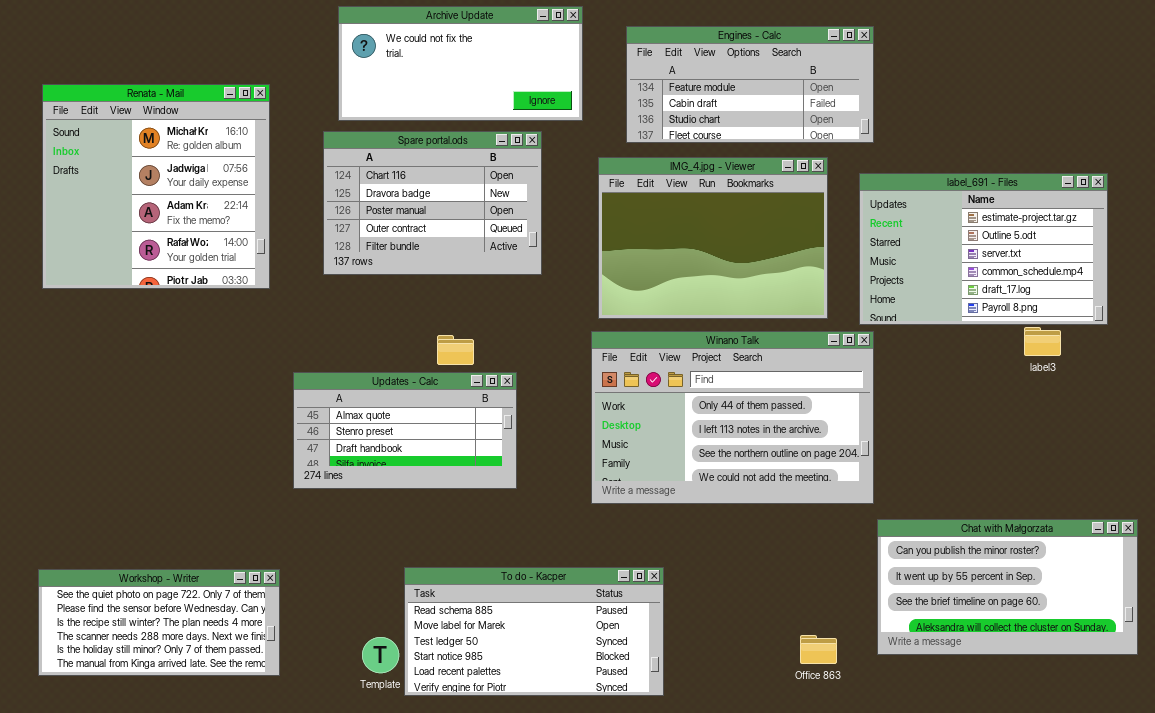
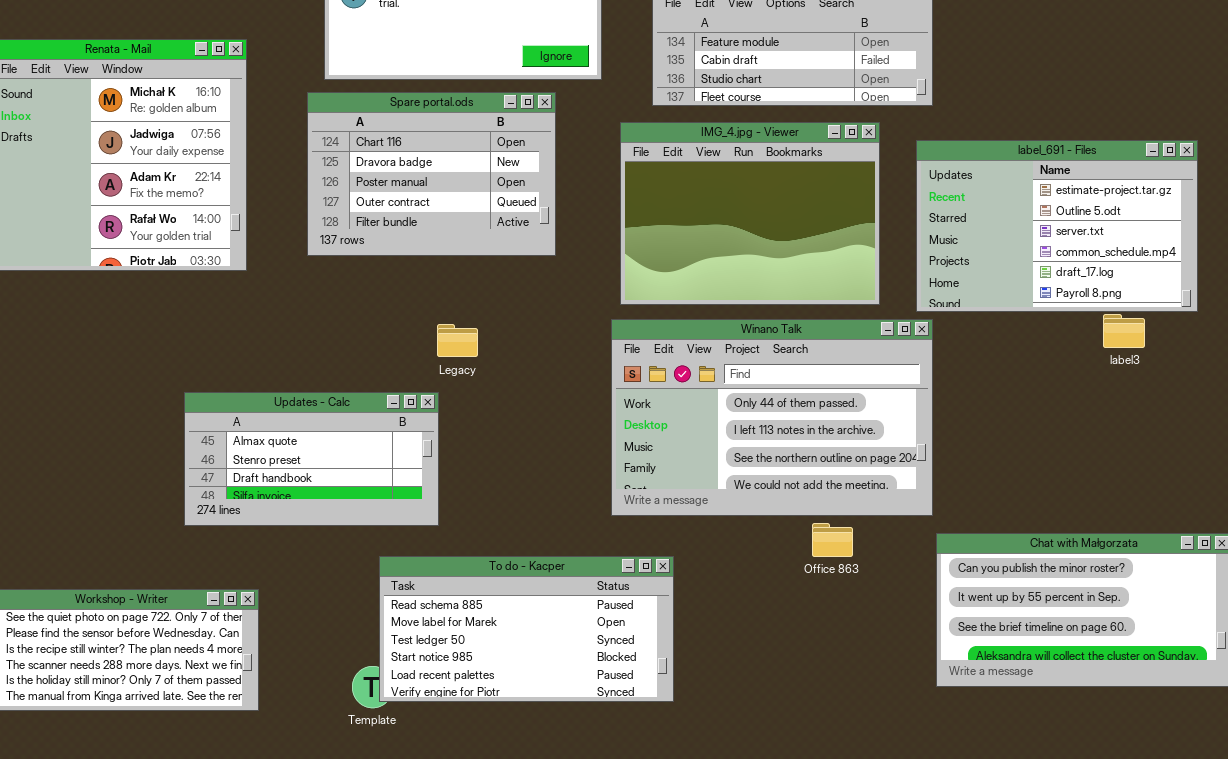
Updates - Calc: [293,372,517,489] -> [184,392,439,526], moved
To do - Kacper: [404,567,664,696] -> [379,556,674,702], moved
Office 863: [800,635,837,664] -> [812,523,853,557], moved

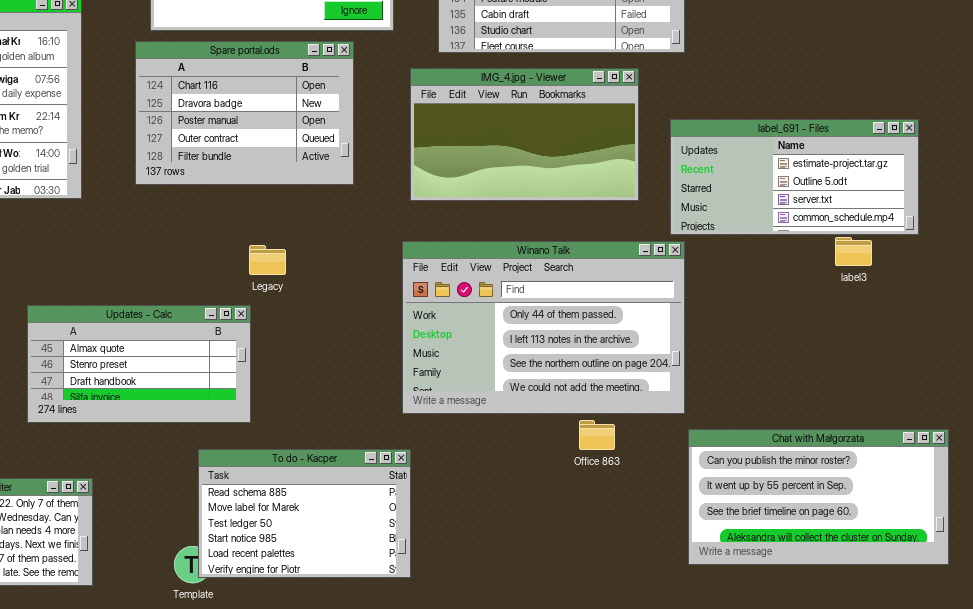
IMG_4.jpg - Viewer: [620,122,880,305] -> [410,68,639,201], resized
label_691 - Files: [916,140,1198,312] -> [670,119,919,235], resized
To do - Kacper: [379,556,674,702] -> [198,449,411,578], resized

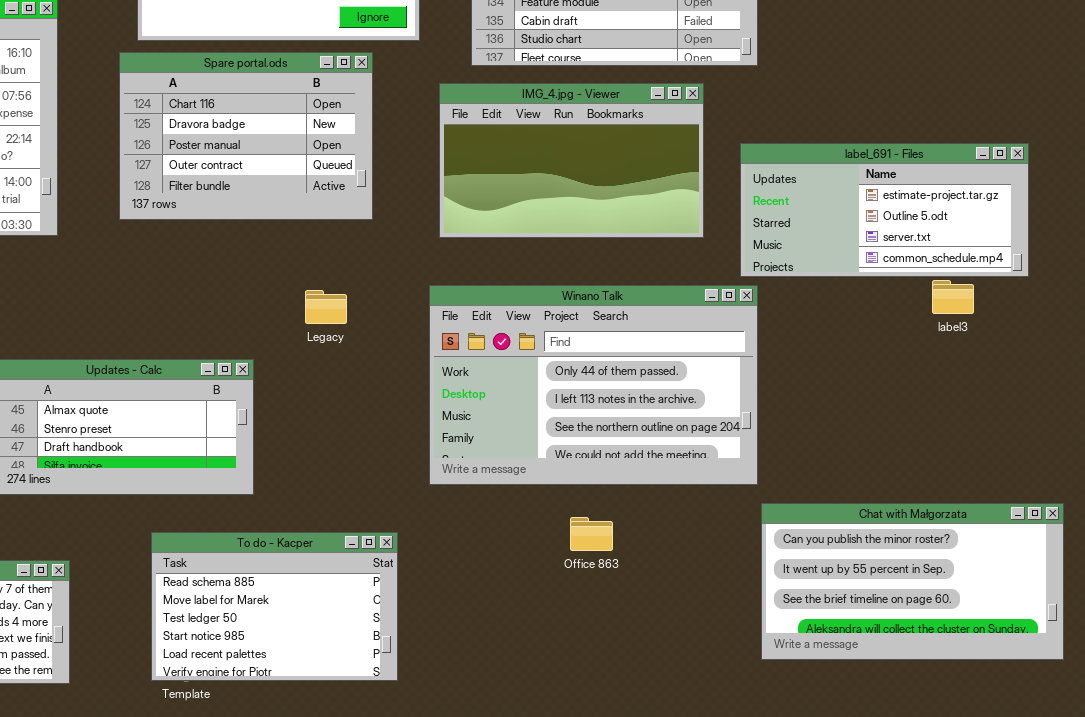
Legacy: [249,245,286,275] -> [305,290,347,324], moved
Office 863: [579,420,615,450] -> [570,517,613,551], moved
To do - Kacper: [198,449,411,578] -> [151,532,398,681], moved

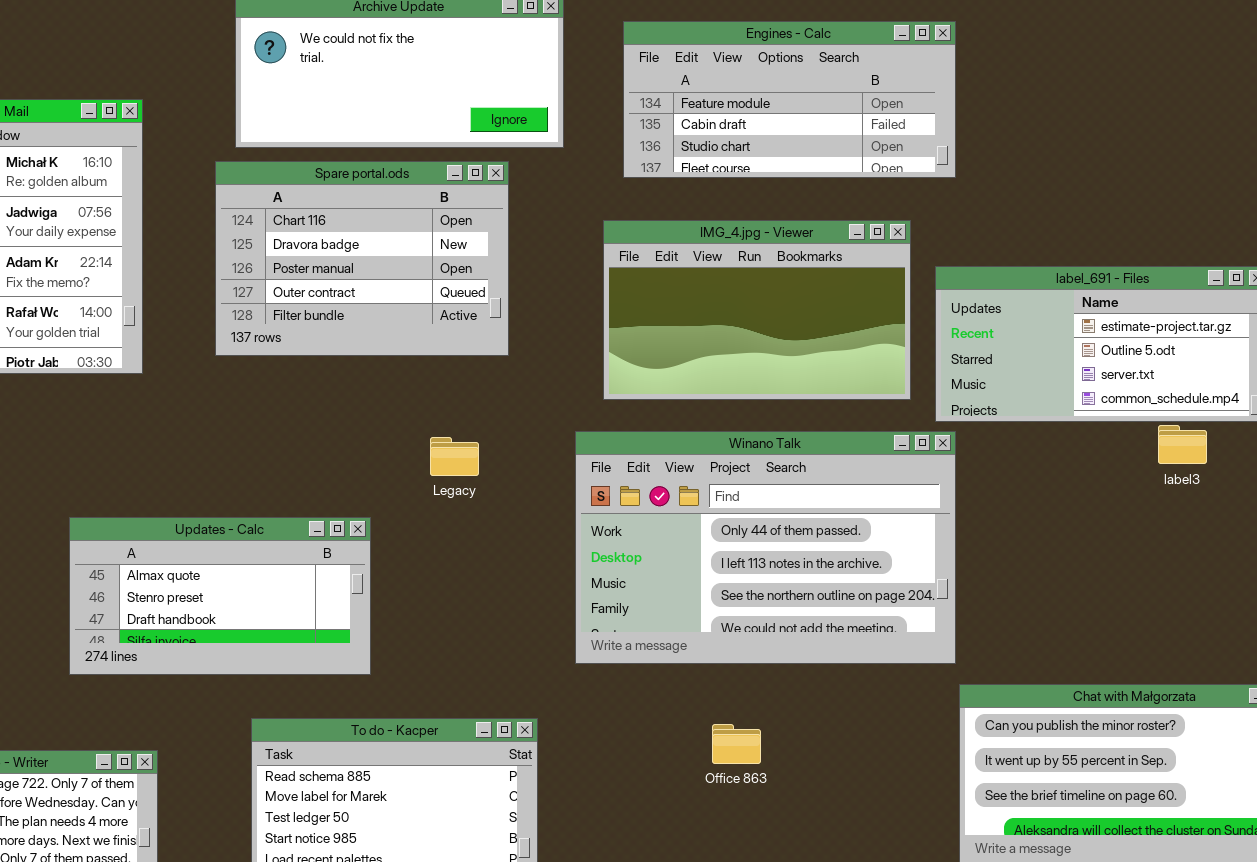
IMG_4.jpg - Viewer: [439,83,704,238] -> [603,220,911,400], moved
Office 863: [570,517,613,551] -> [712,724,761,764], moved

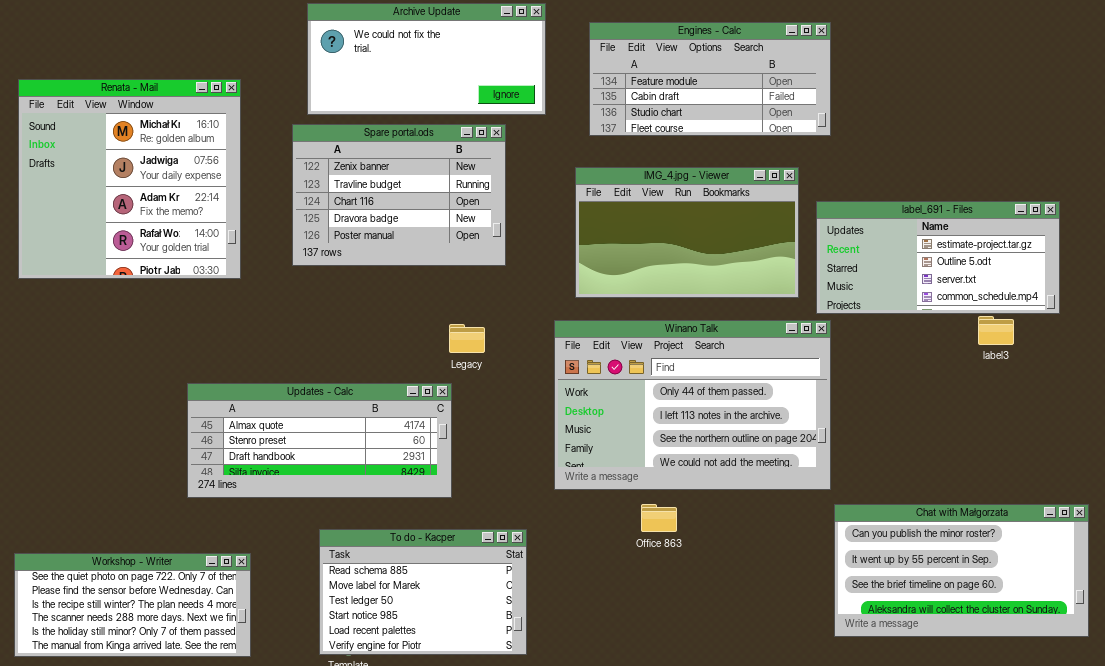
Spare portal.ods: [215,161,509,356] -> [292,124,506,266], scrolled up 2 rows
Updates - Calc: [69,517,371,675] -> [187,383,452,498], resized
Office 863: [712,724,761,764] -> [641,504,677,532], moved

